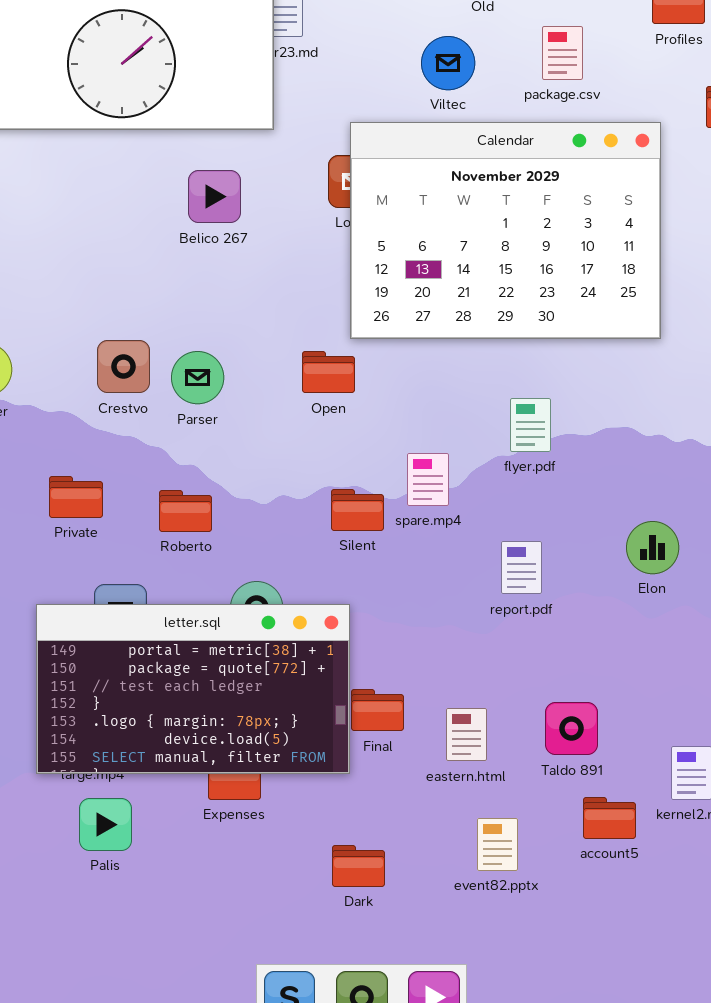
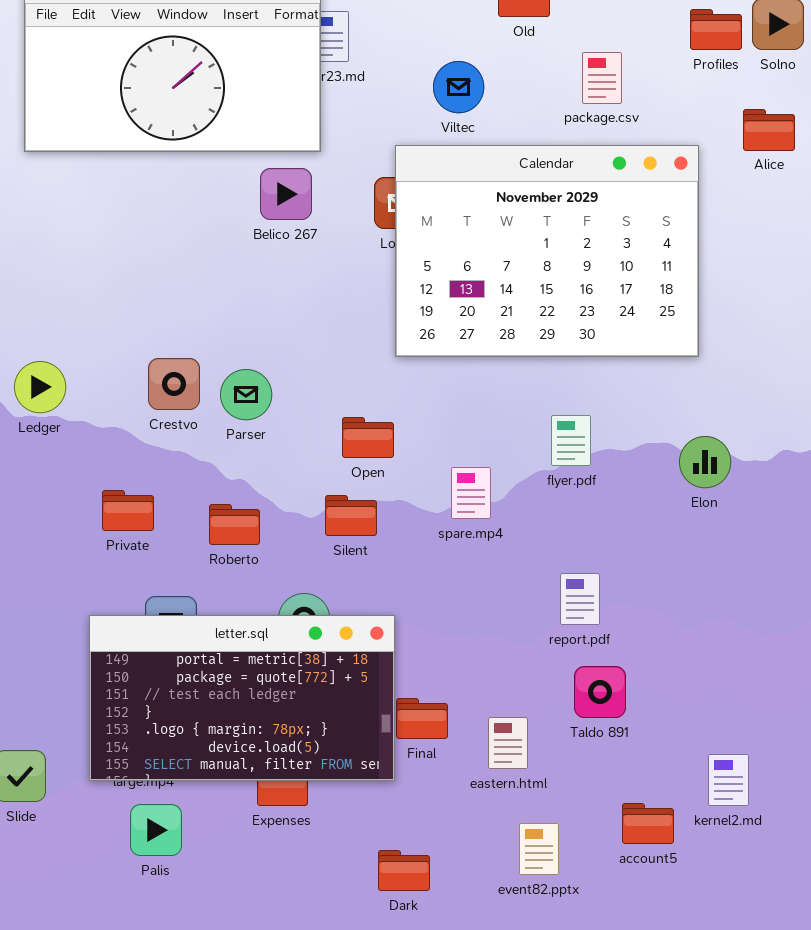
Viltec: [421,36,475,90] -> [433,61,484,113], moved
Belico 267: [188,170,241,223] -> [260,168,312,220], moved
Open: [302,351,355,393] -> [342,417,394,458], moved
Silent: [331,489,384,531] -> [325,495,377,536], moved
Elon: [626,521,679,574] -> [679,436,731,488], moved
report.pdf: [501,541,542,594] -> [560,573,600,625], moved
Taldo 891: [545,702,598,755] -> [574,666,626,718], moved

